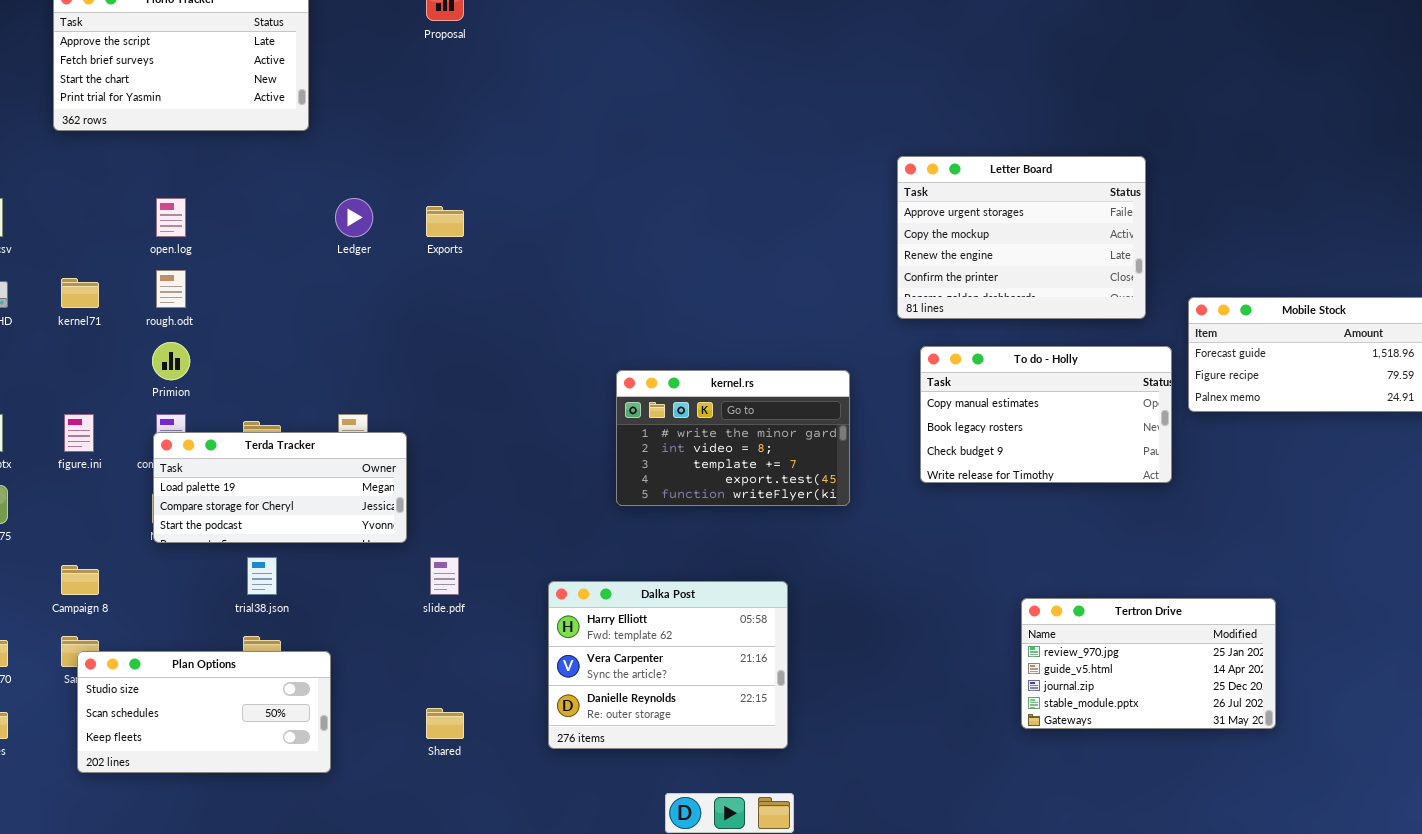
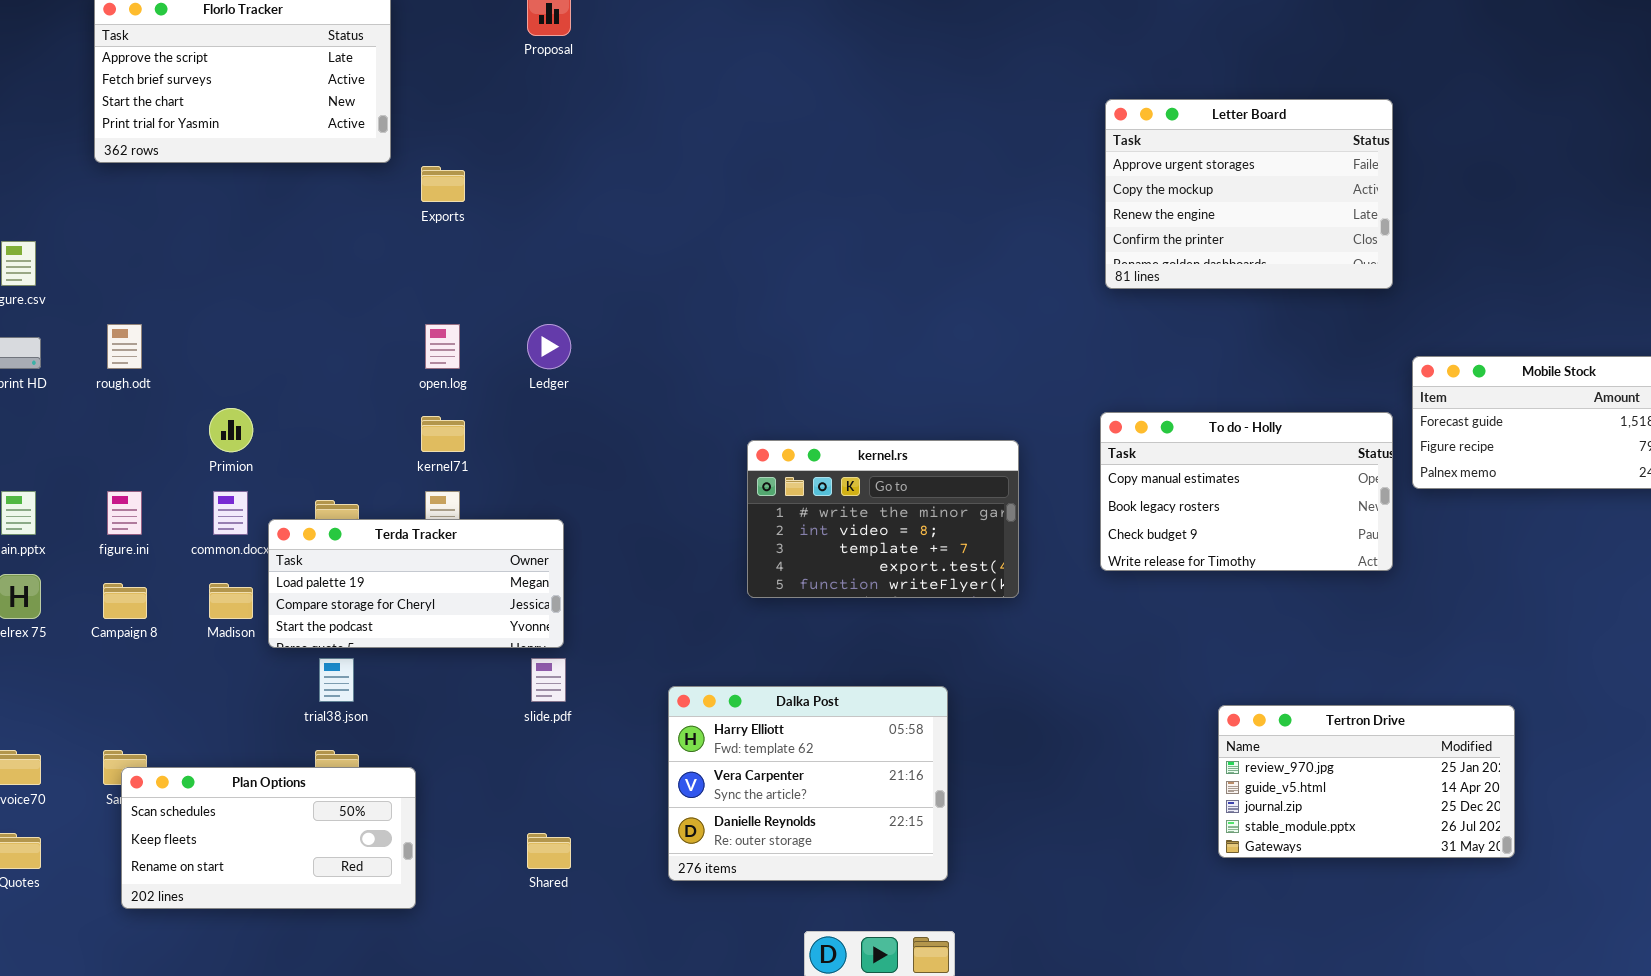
Letter Board: [897,156,1146,319] -> [1105,99,1393,289], moved
open.log: [156,198,186,237] -> [425,324,460,369], moved
Ledger: [335,198,373,237] -> [527,324,571,369], moved
Exports: [426,206,464,237] -> [421,166,465,202], moved
rough.odt: [156,270,186,308] -> [107,324,142,369], moved
kernel71: [61,278,99,308] -> [421,416,465,452], moved
Terda Tracker: [153,432,407,543] -> [268,519,564,648], moved
Campaign 8: [61,565,99,595] -> [103,583,147,619], moved
Plan Options: [77,651,331,773] -> [121,767,416,909], scrolled down 1 row

